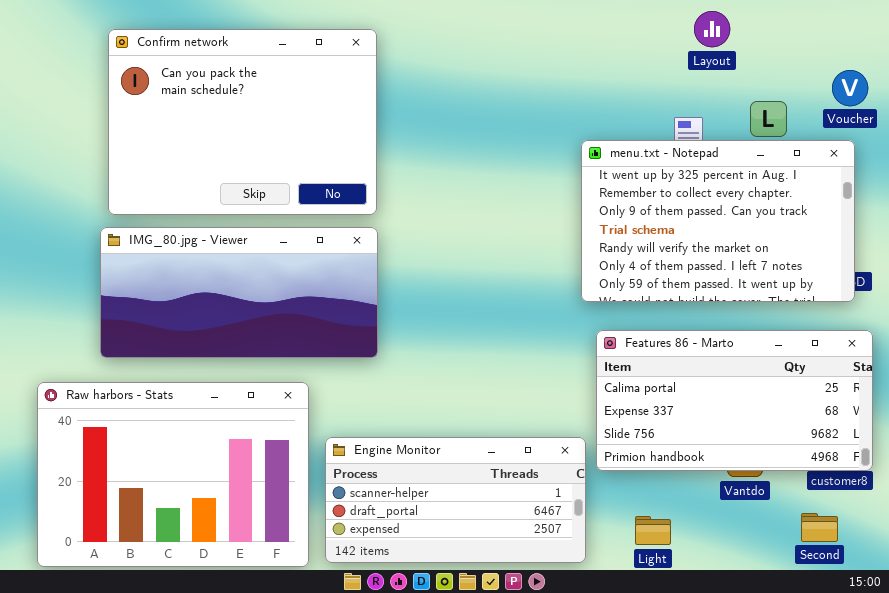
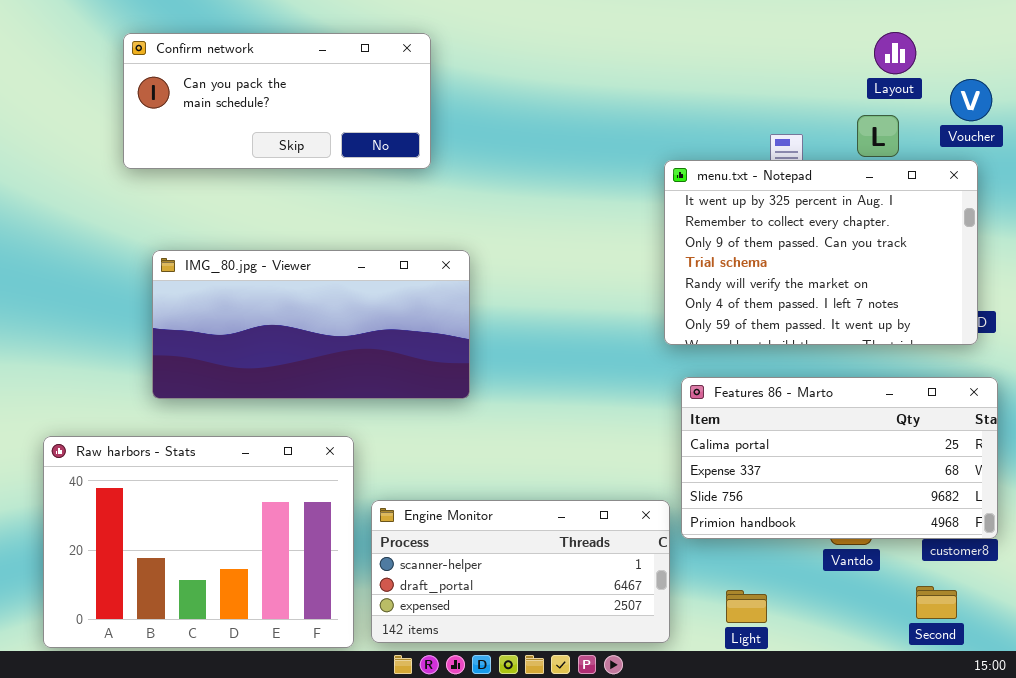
Layout: [694,11,730,47] -> [874,32,916,74], moved
Confirm network: [108,29,377,215] -> [123,33,431,169], resized
IMG_80.jpg - Viewer: [100,227,378,358] -> [152,250,470,399], moved

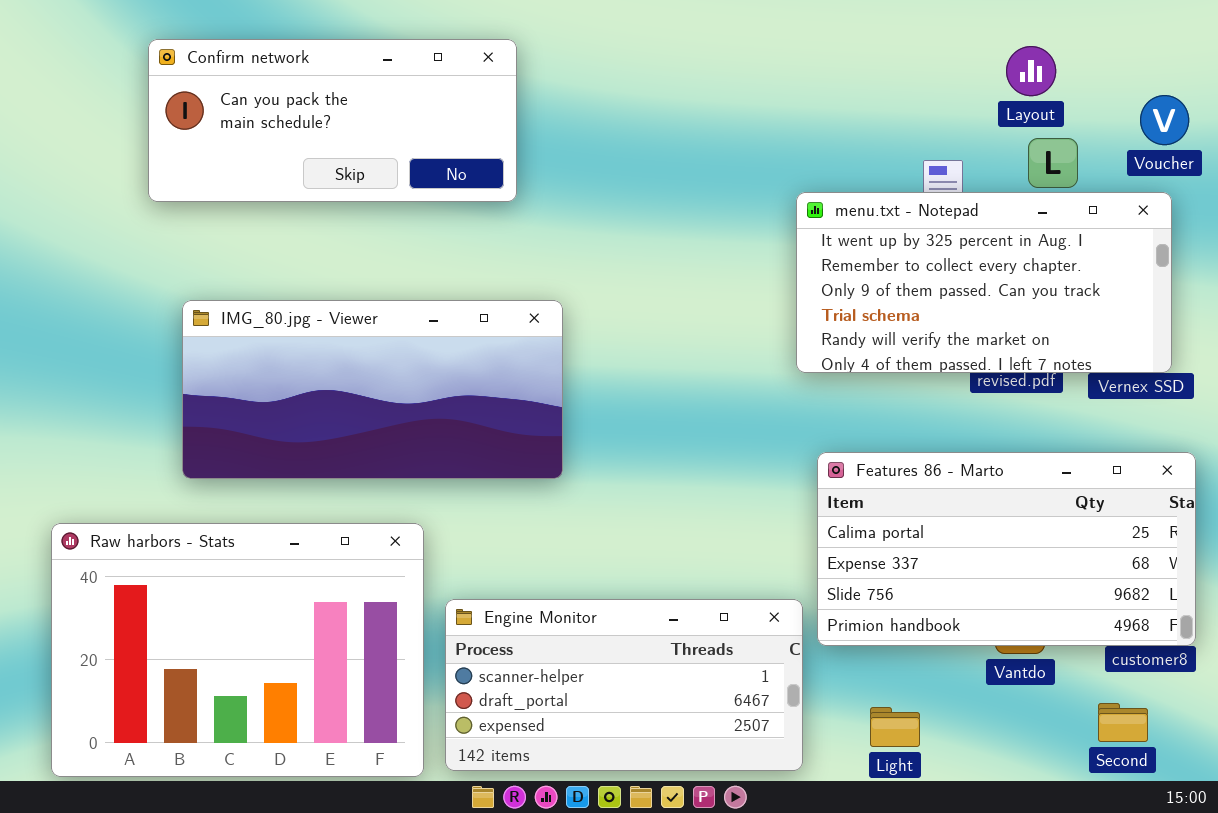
Layout: [874,32,916,74] -> [1006,46,1056,96], moved
menu.txt - Notepad: [664,160,978,345] -> [796,192,1172,373], resized

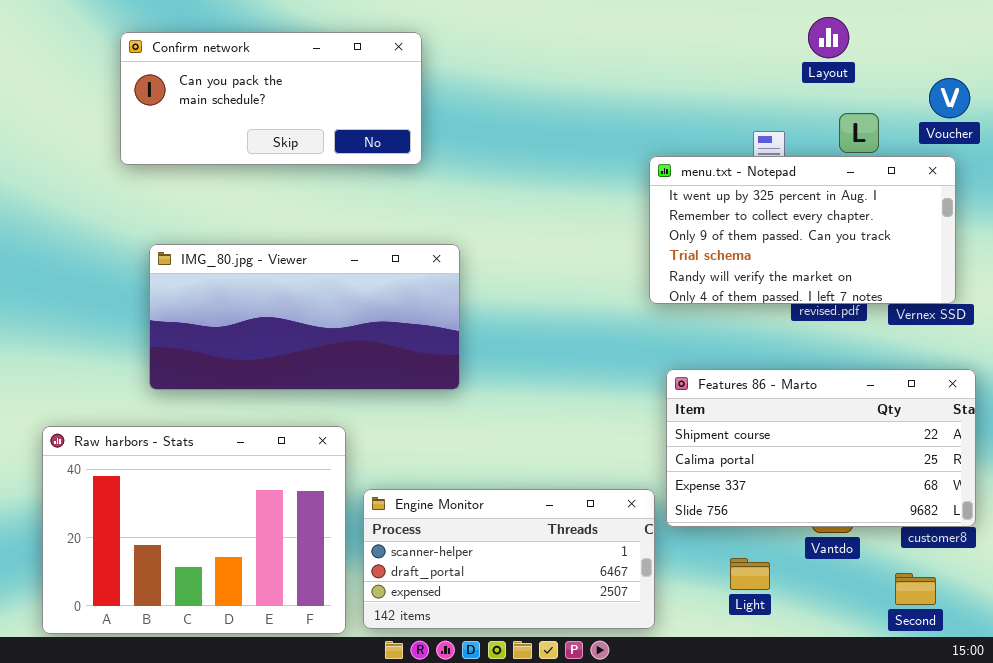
Layout: [1006,46,1056,96] -> [808,17,849,58], moved
Features 86 - Marto: [817,452,1196,646] -> [666,369,976,527], scrolled up 1 row
Light: [870,707,920,747] -> [730,558,770,590], moved

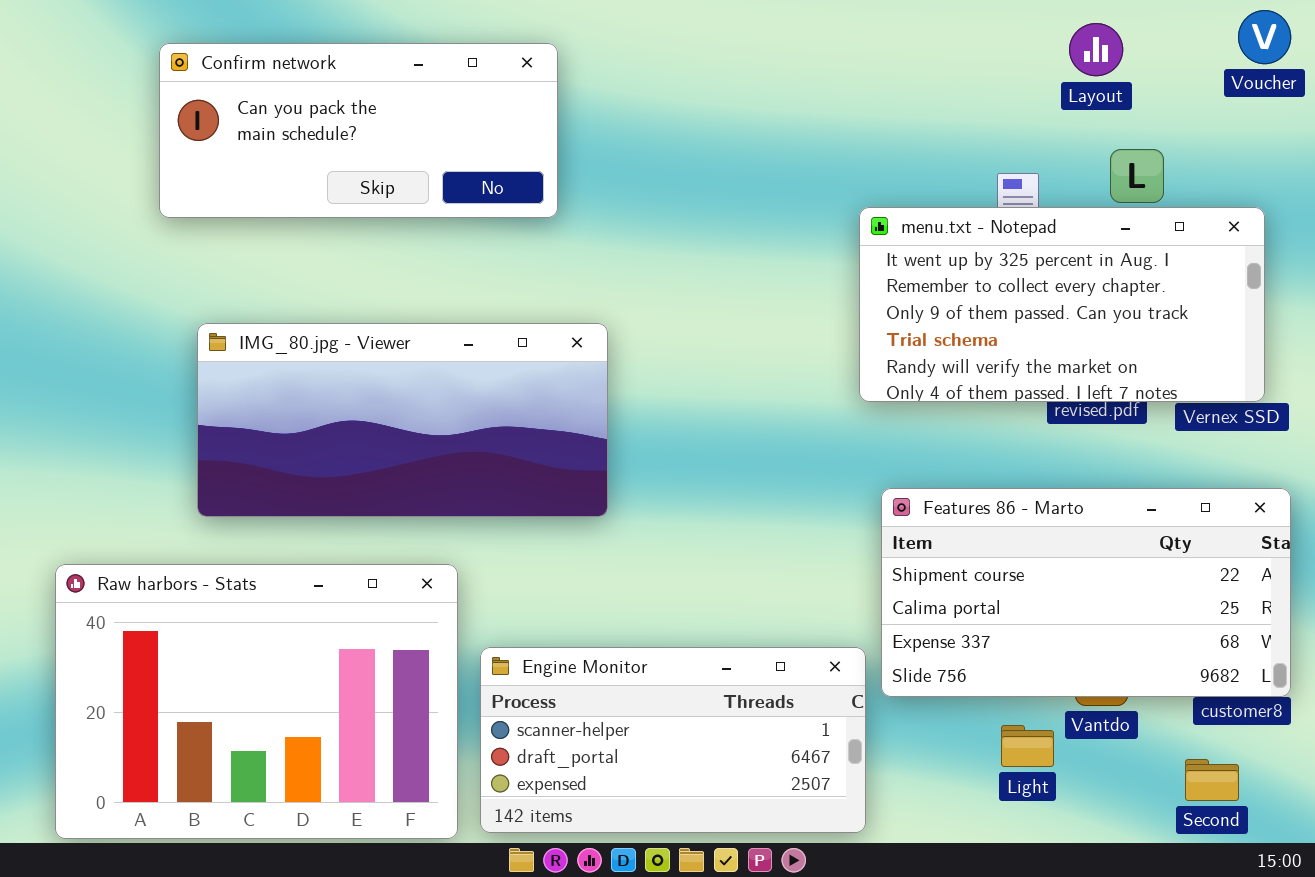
Voucher: [929,78,970,118] -> [1238,10,1291,64], moved
Light: [730,558,770,590] -> [1001,725,1054,767], moved

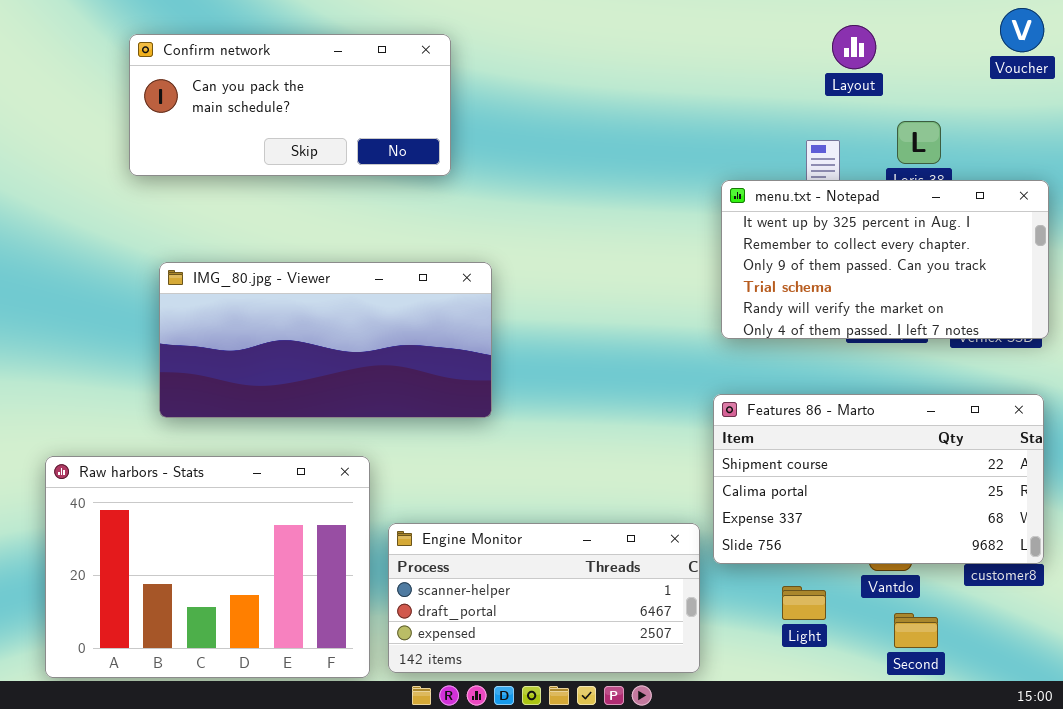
Layout: [1069,23,1123,76] -> [832,25,876,69], moved
menu.txt - Notepad: [859,207,1265,402] -> [721,180,1049,339], moved
Light: [1001,725,1054,767] -> [782,586,826,620], moved
Second: [1185,759,1239,801] -> [894,613,938,648], moved

